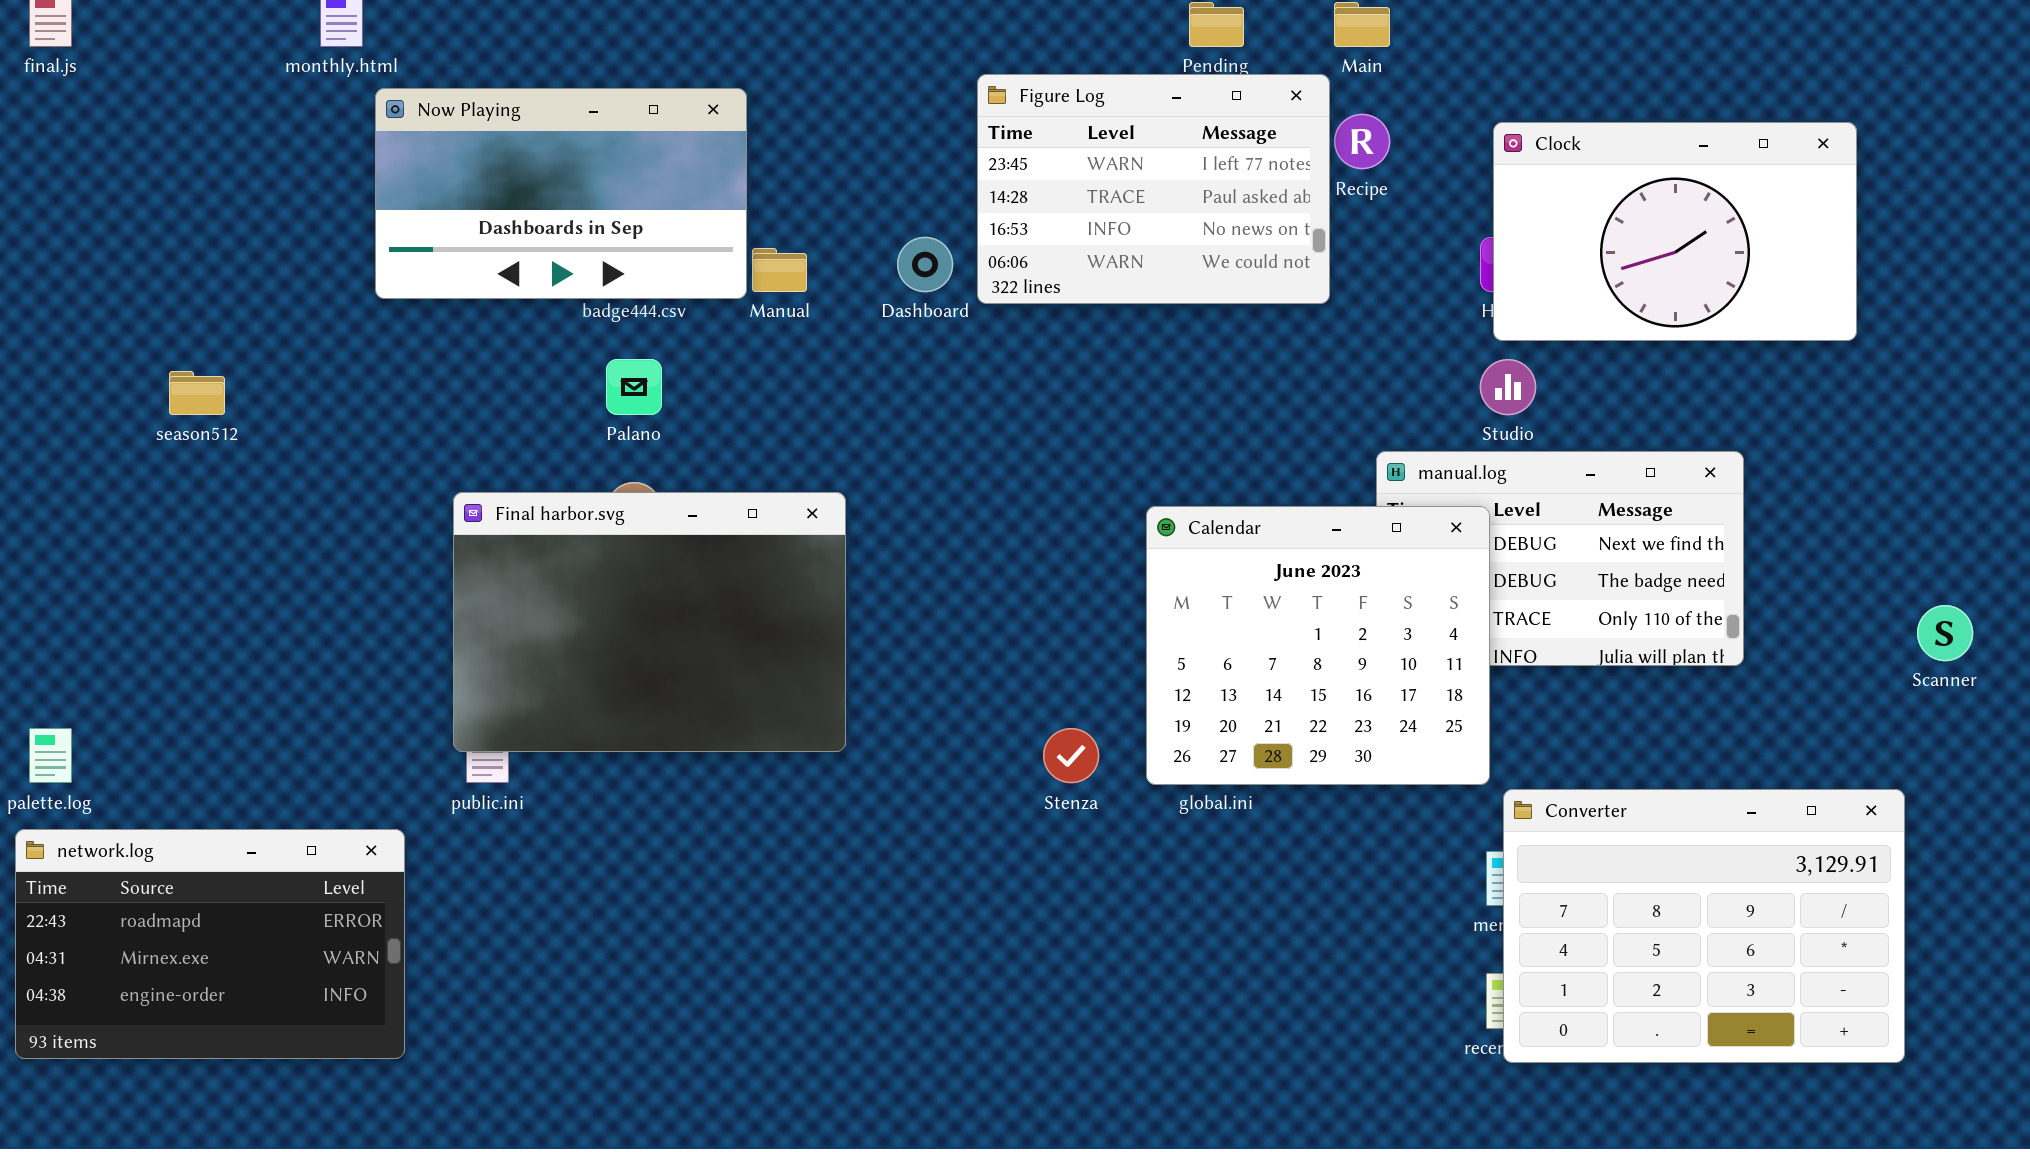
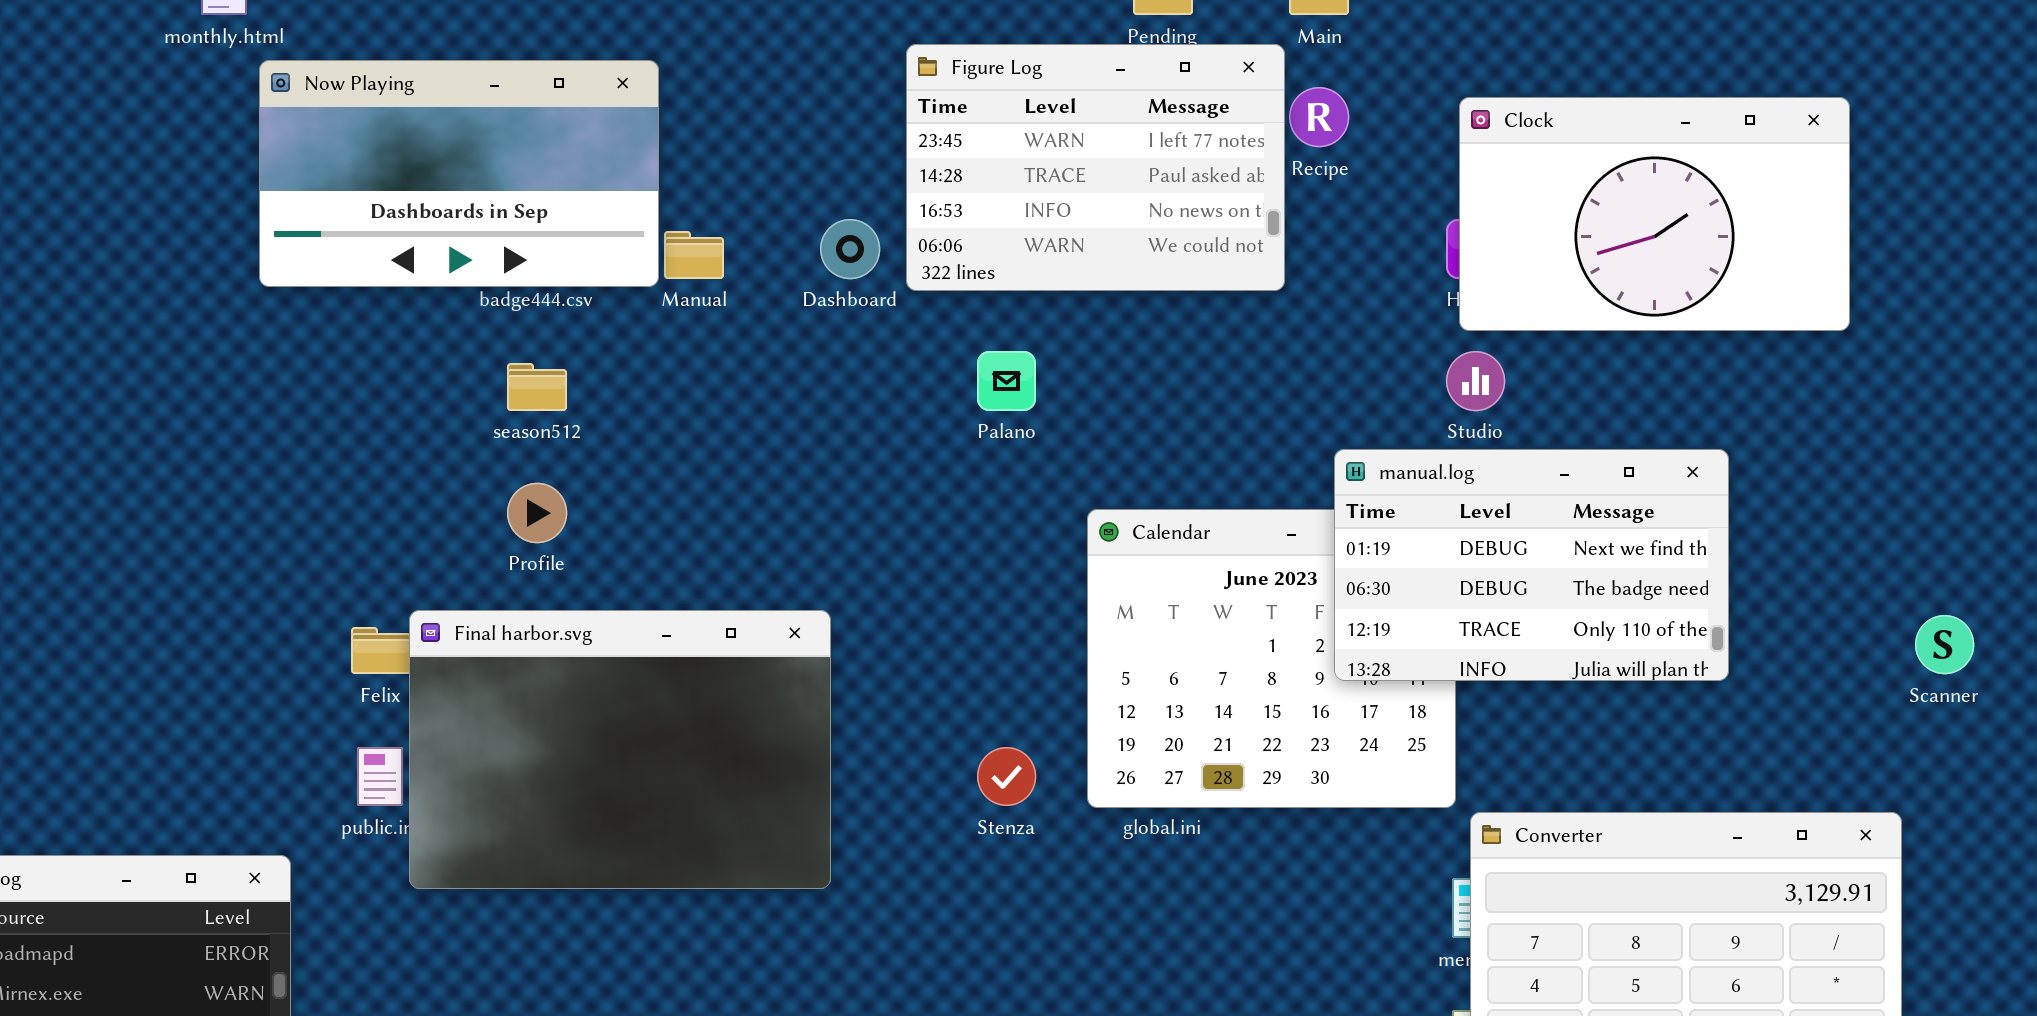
Palano: [606,359,662,415] -> [977,351,1036,411], moved
season512: [169,371,225,415] -> [507,363,567,411], moved
manual.log: [1376,451,1744,666] -> [1334,449,1729,681], raised
Final harbor.svg: [453,492,846,752] -> [409,610,831,889], moved

